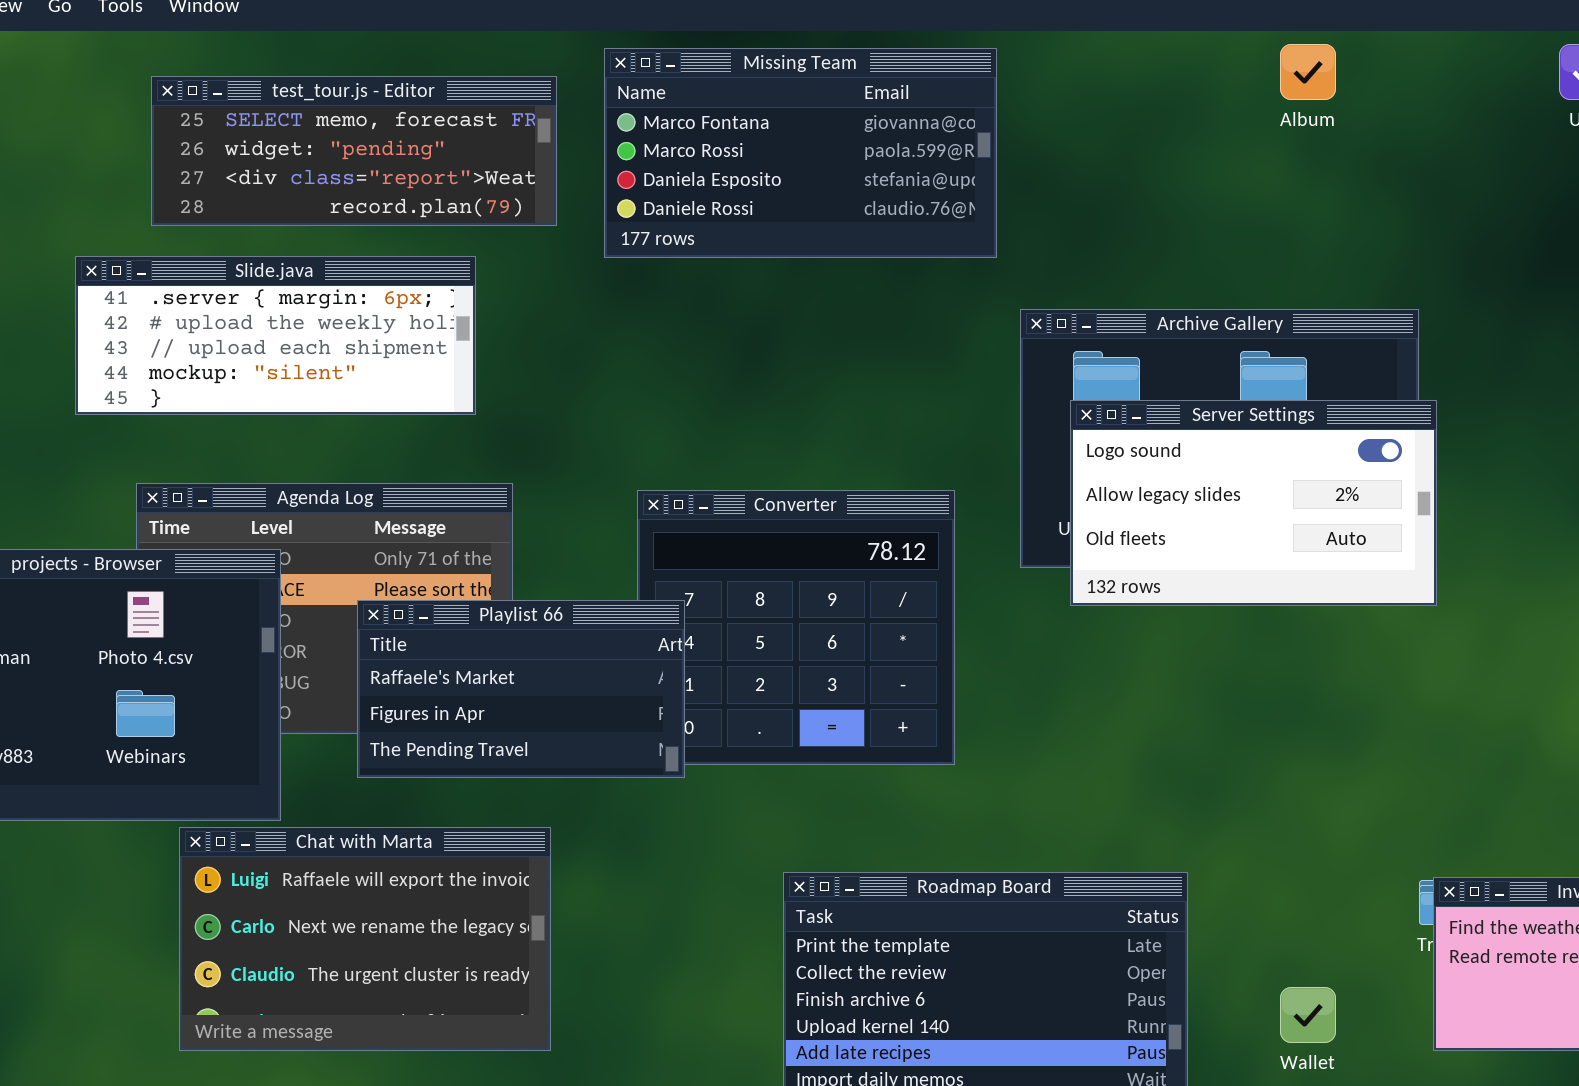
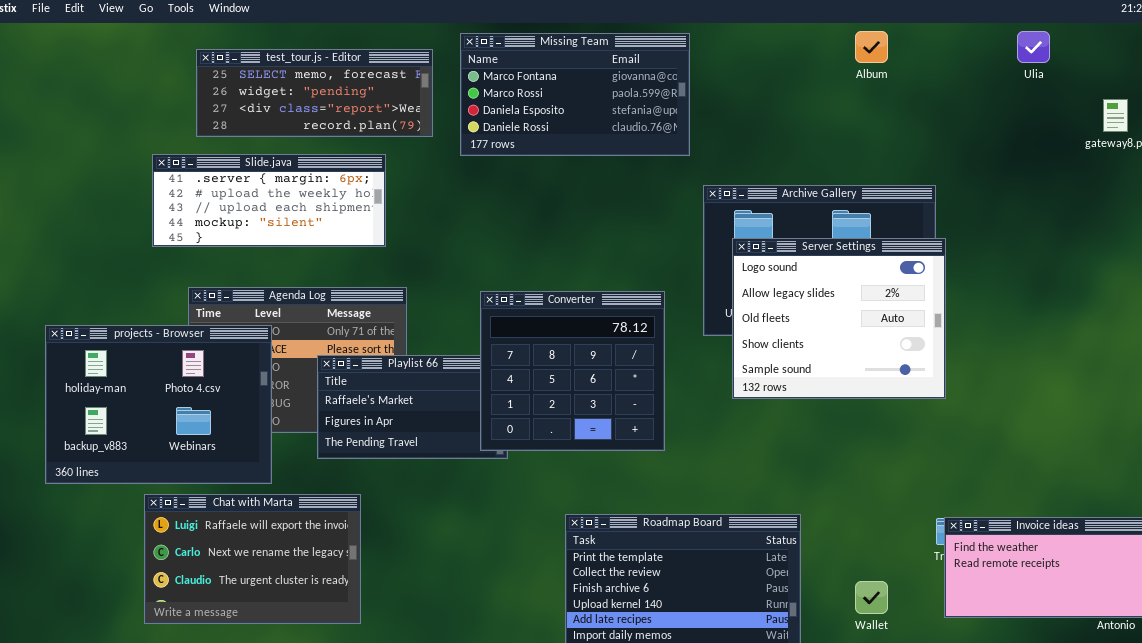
Server Settings: [1070,400,1437,606] -> [732,238,946,399], resized
Converter: [637,490,955,765] -> [480,291,665,451], raised
Chat with Marta: [179,827,551,1051] -> [144,494,361,624], moved

